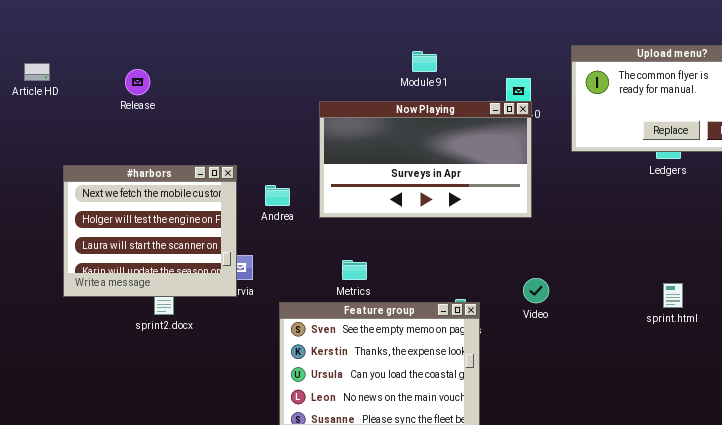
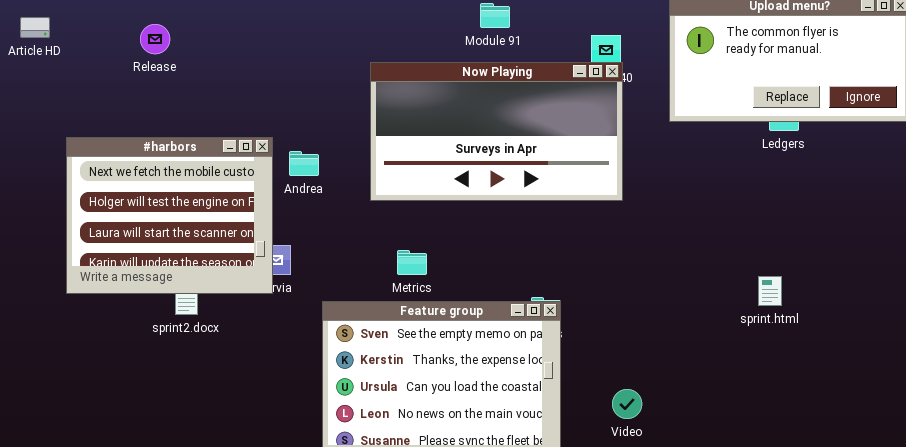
Andrea: [265,185,290,206] -> [289,151,319,176], moved
Video: [523,278,549,303] -> [612,389,642,419], moved
sprint.html: [663,283,683,308] -> [758,276,782,306], moved

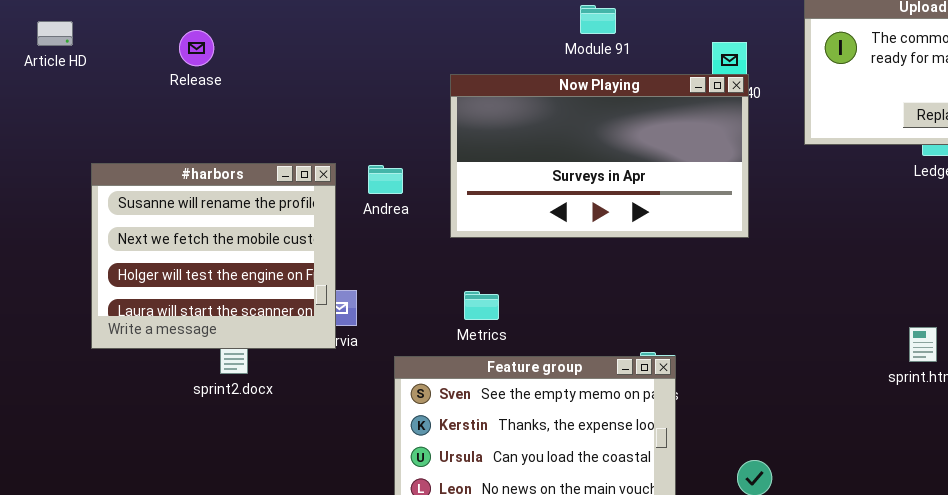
#harbors: [66,137,273,294] -> [91,163,336,349], scrolled up 1 row
Andrea: [289,151,319,176] -> [368,165,403,194], moved
Metrics: [397,250,427,275] -> [464,291,499,320], moved

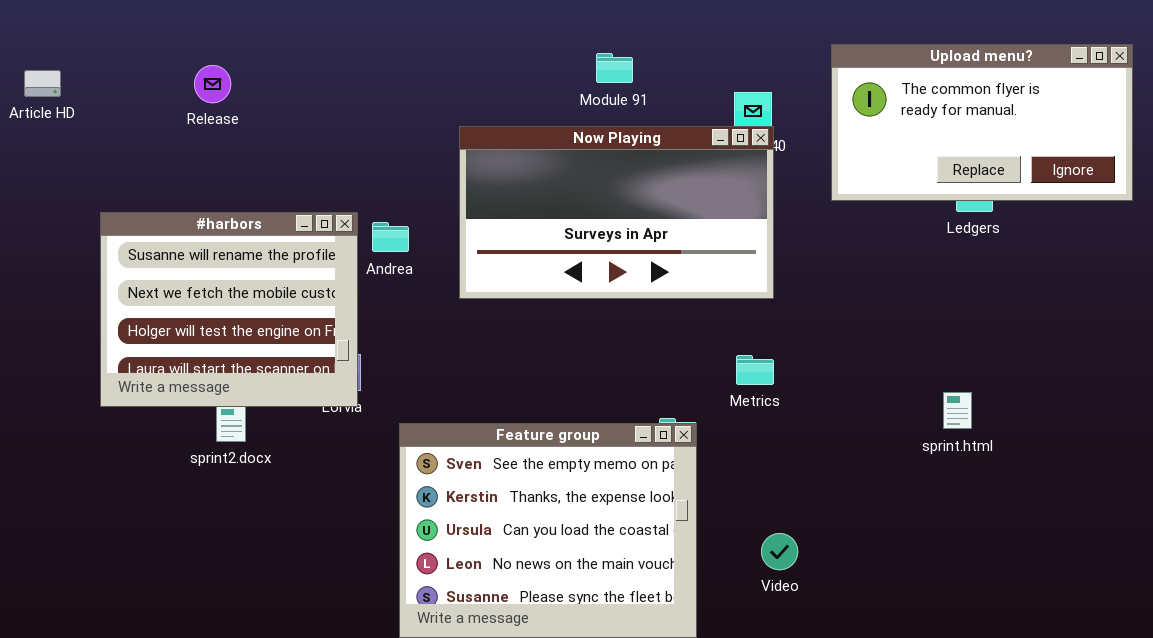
Release: [179,30,214,66] -> [194,65,231,103], moved
#harbors: [91,163,336,349] -> [100,212,358,407], moved
Metrics: [464,291,499,320] -> [736,355,774,385], moved

